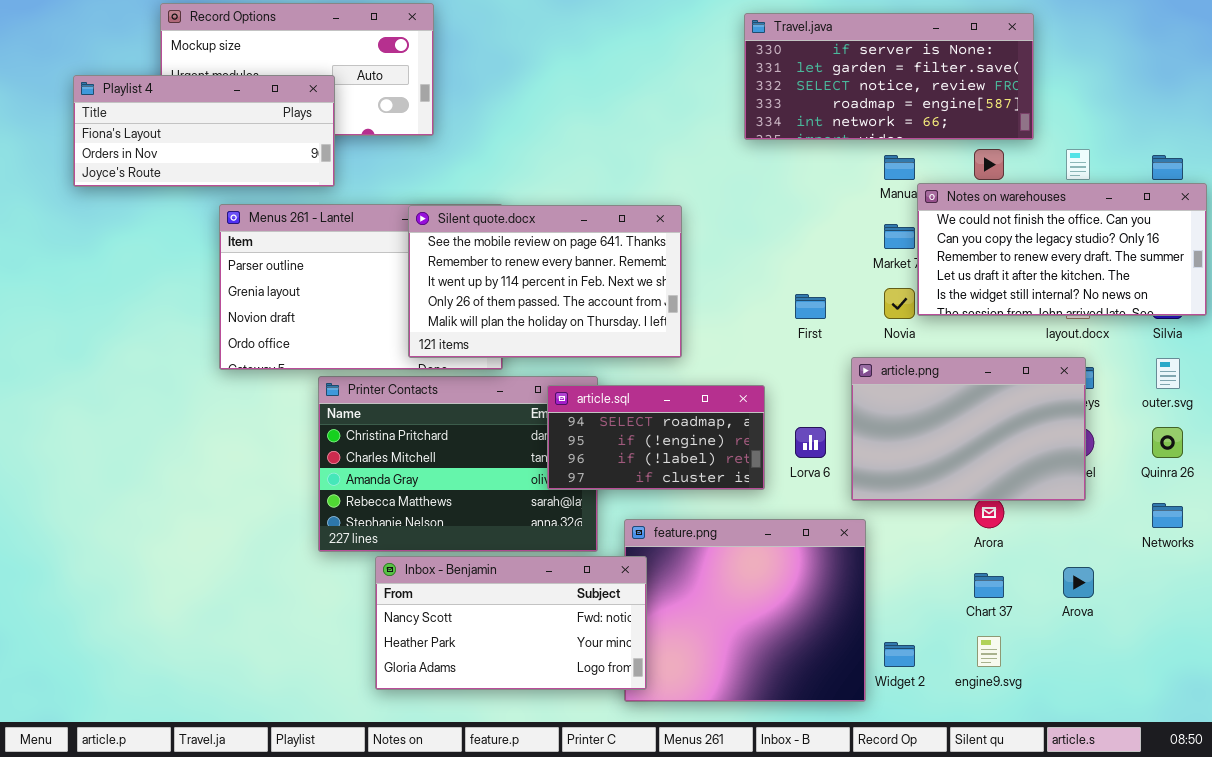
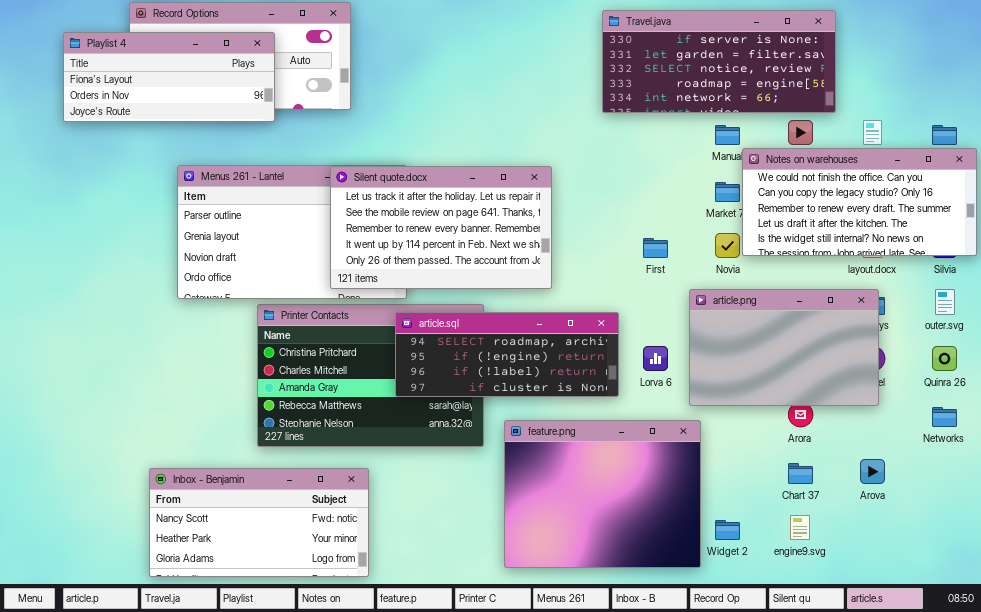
Playlist 4: [73,75,335,187] -> [63,32,275,122], moved
Silent quote.docx: [408,205,682,358] -> [330,166,552,289], scrolled up 1 row
article.sql: [547,385,765,490] -> [395,312,619,397], resized
Inbox - Benjamin: [375,556,647,690] -> [149,468,369,577], moved

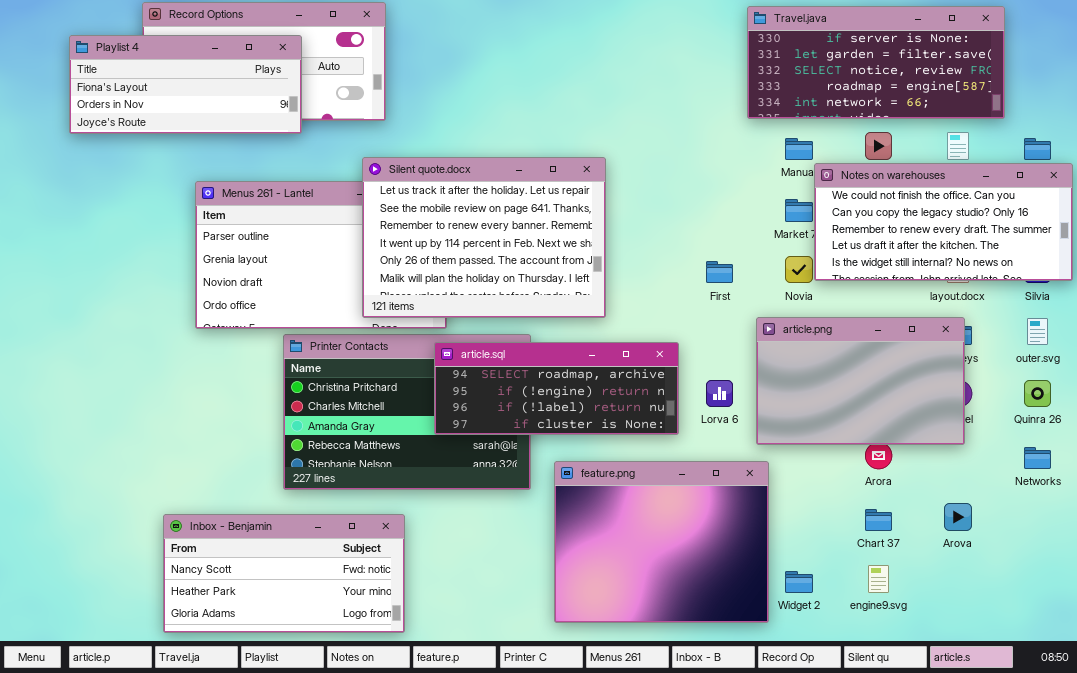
Travel.java: [602,10,836,113] -> [747,6,1005,119], moved
Silent quote.docx: [330,166,552,289] -> [362,157,606,318], resized

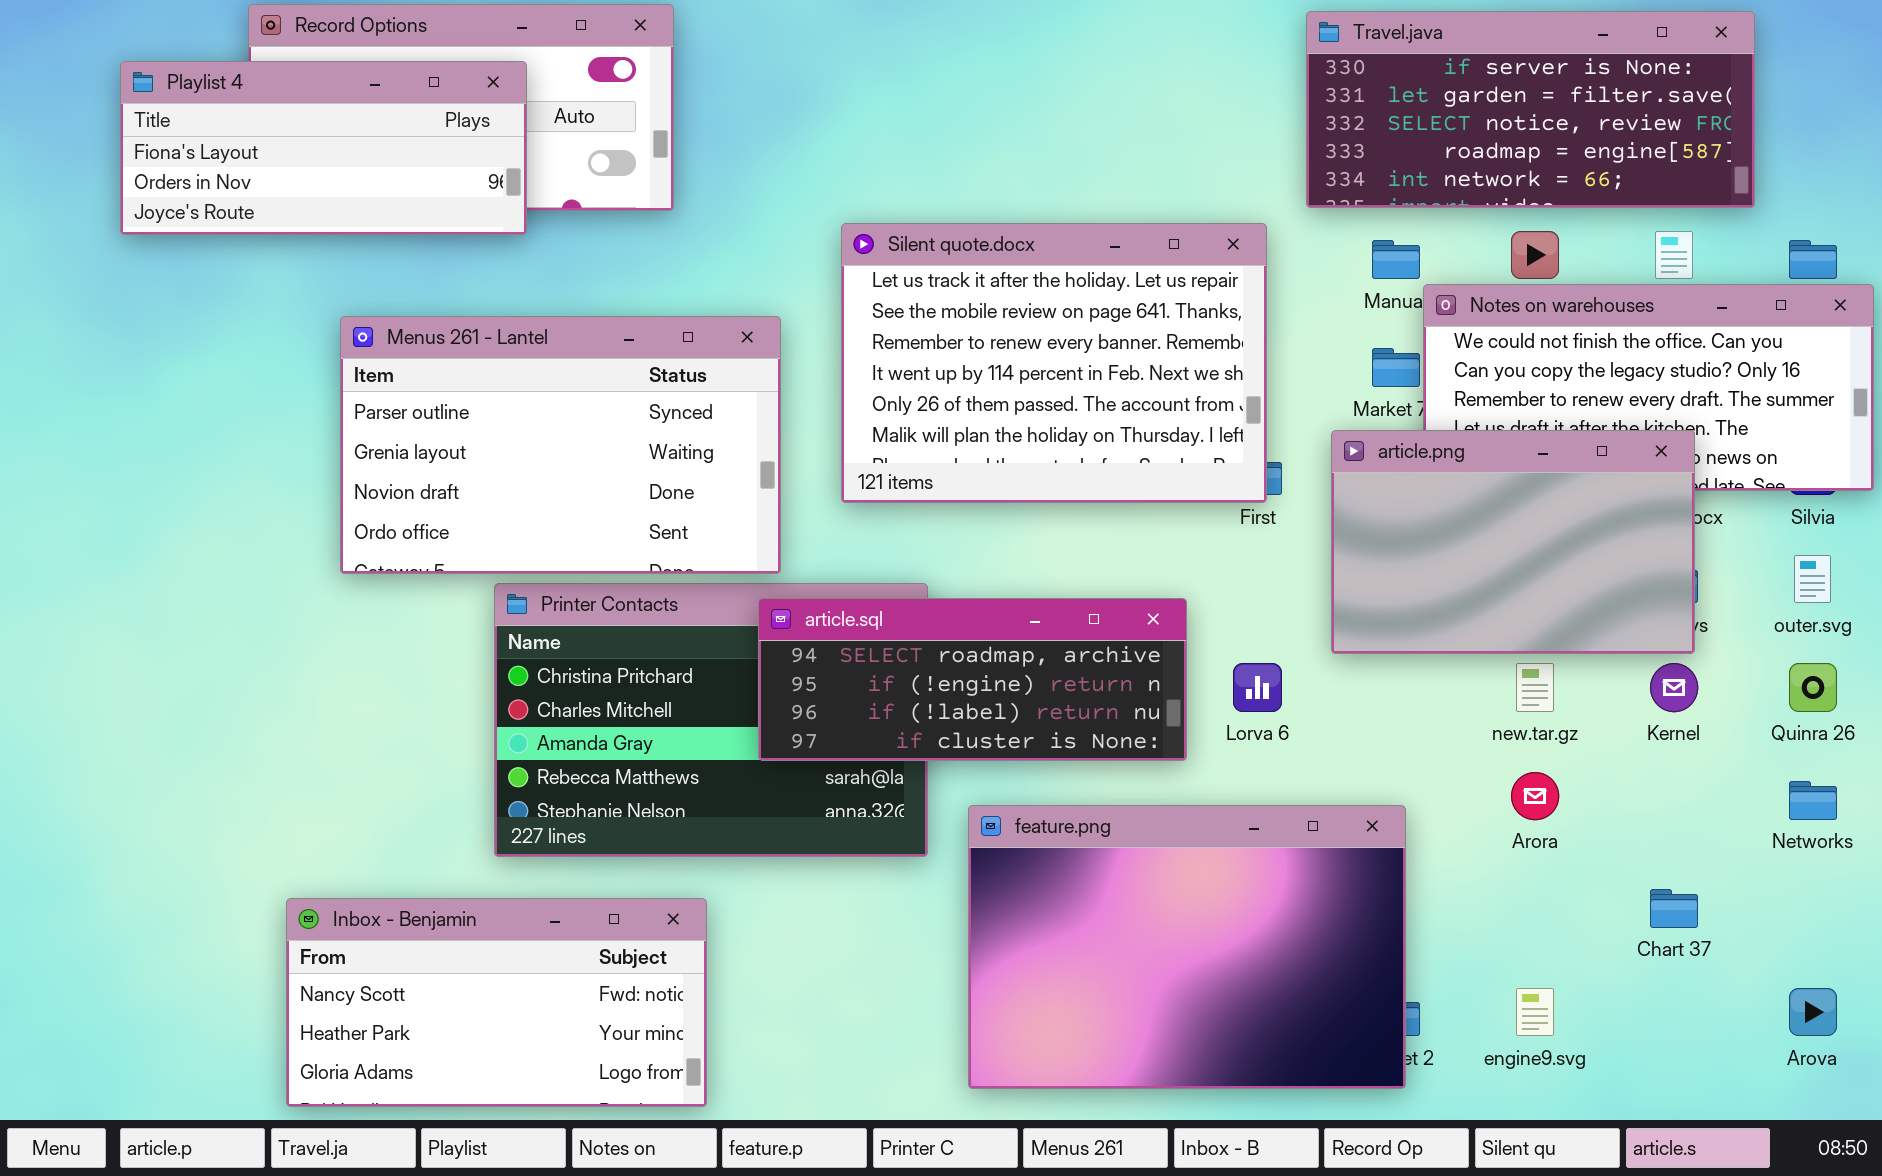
Silent quote.docx: [362,157,606,318] -> [841,223,1267,503], moved
article.png: [756,317,965,445] -> [1331,430,1695,654], moved
feature.png: [554,461,769,623] -> [968,805,1406,1089], resized
Arova: [944,503,972,531] -> [1789,988,1837,1036], moved
Chart 37: [865,509,892,531] -> [1650,889,1698,928], moved

